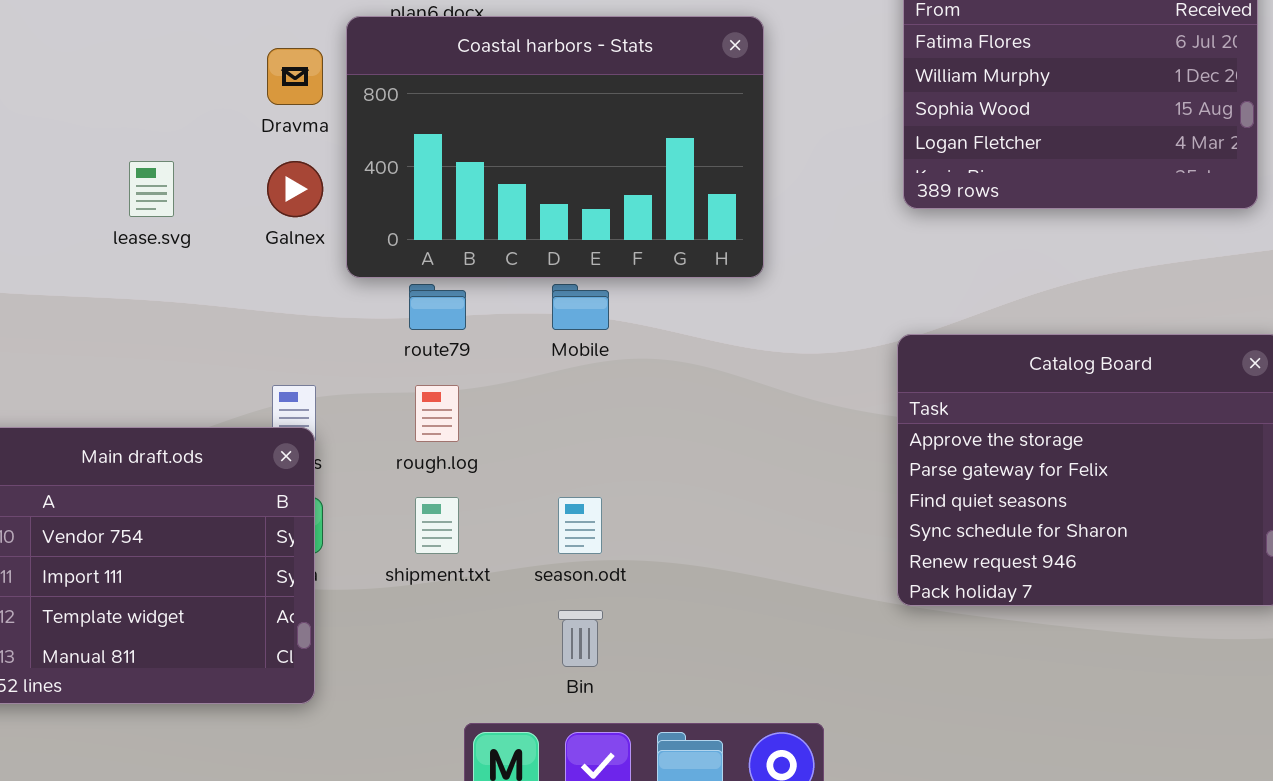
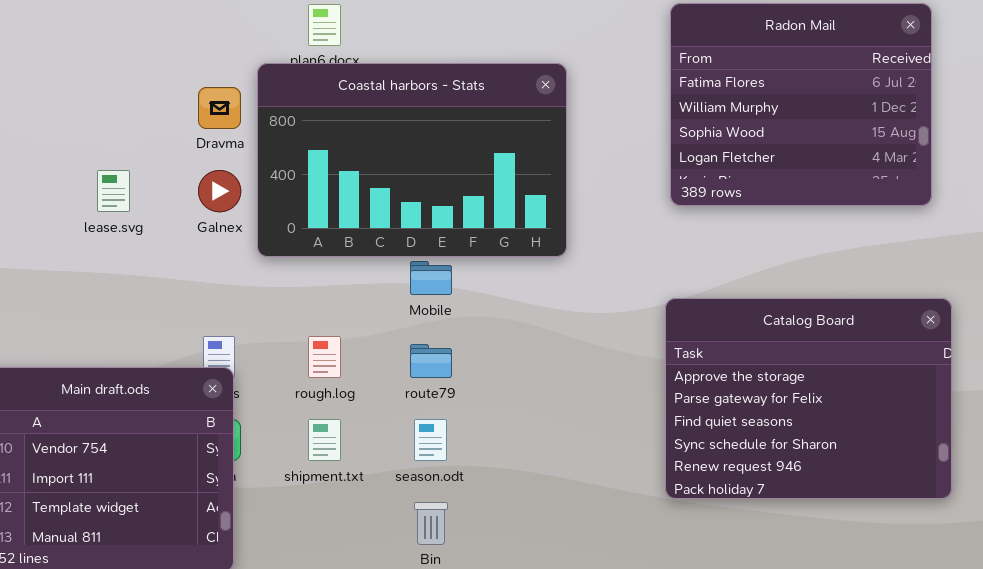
route79: [409,284,466,330] -> [410,344,452,378], moved

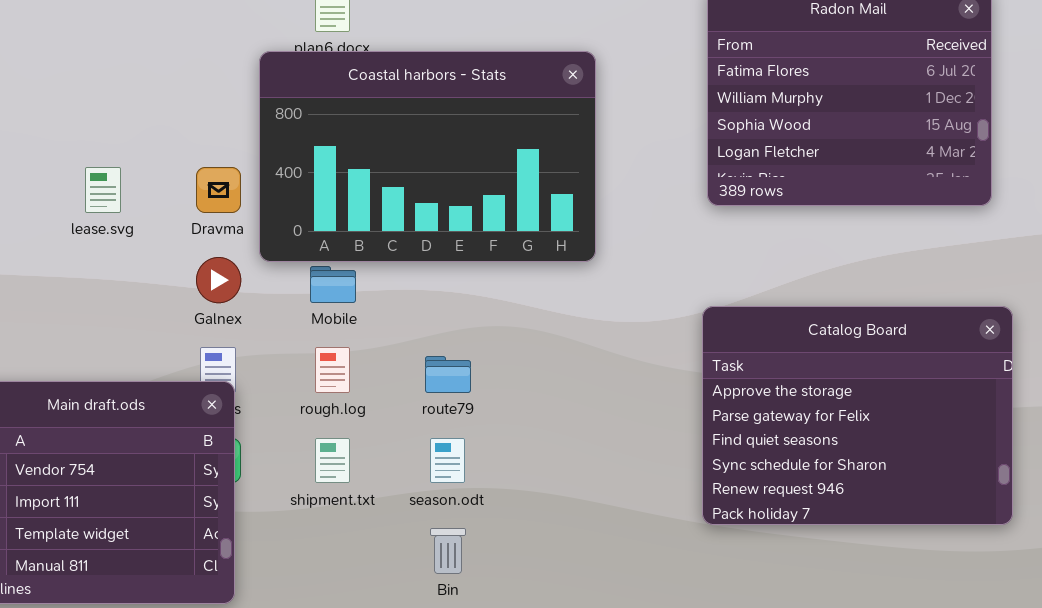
Dravma: [198,87,241,129] -> [196,167,241,213], moved
Galnex: [198,170,241,212] -> [196,257,241,303], moved
Mobile: [410,261,452,295] -> [310,266,356,303], moved

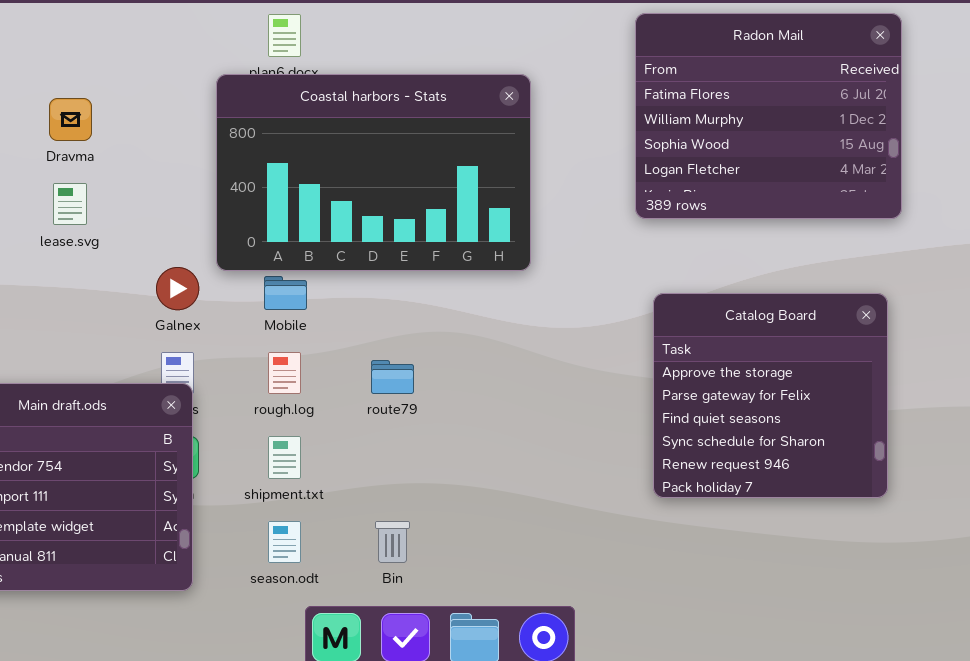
Dravma: [196,167,241,213] -> [49,98,92,141], moved
Catalog Board: [702,306,1013,525] -> [653,293,888,498], moved, resized
season.odt: [430,438,465,483] -> [268,521,301,563], moved

